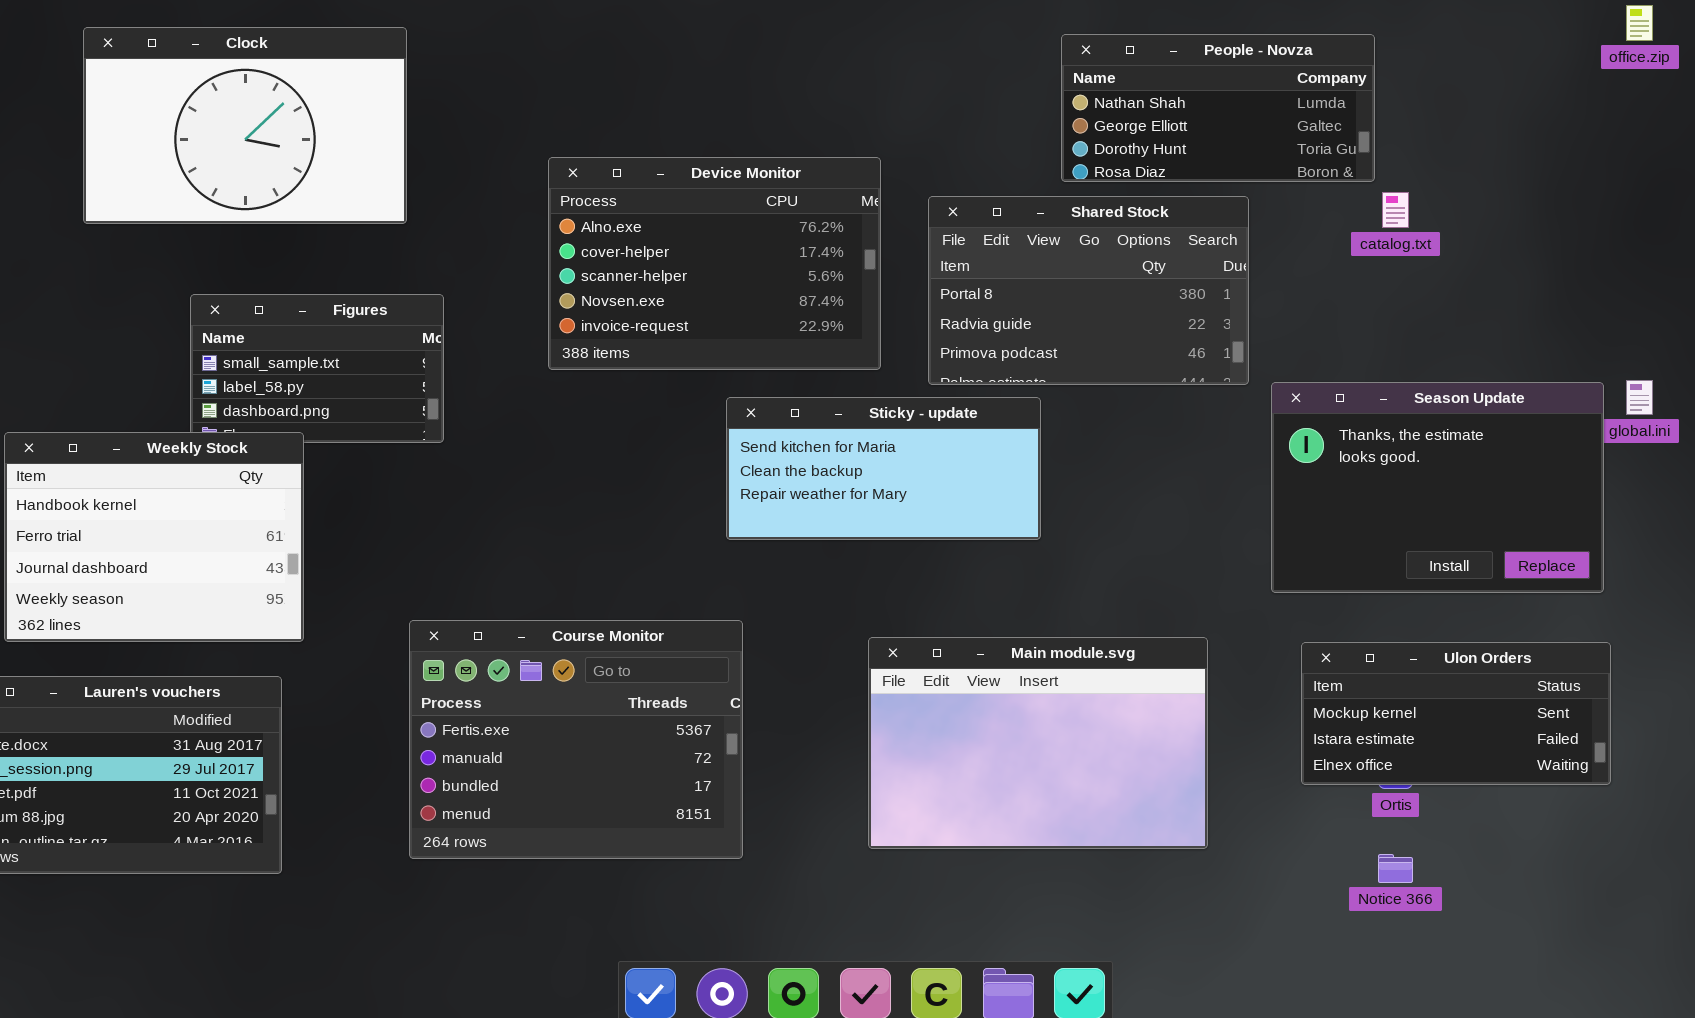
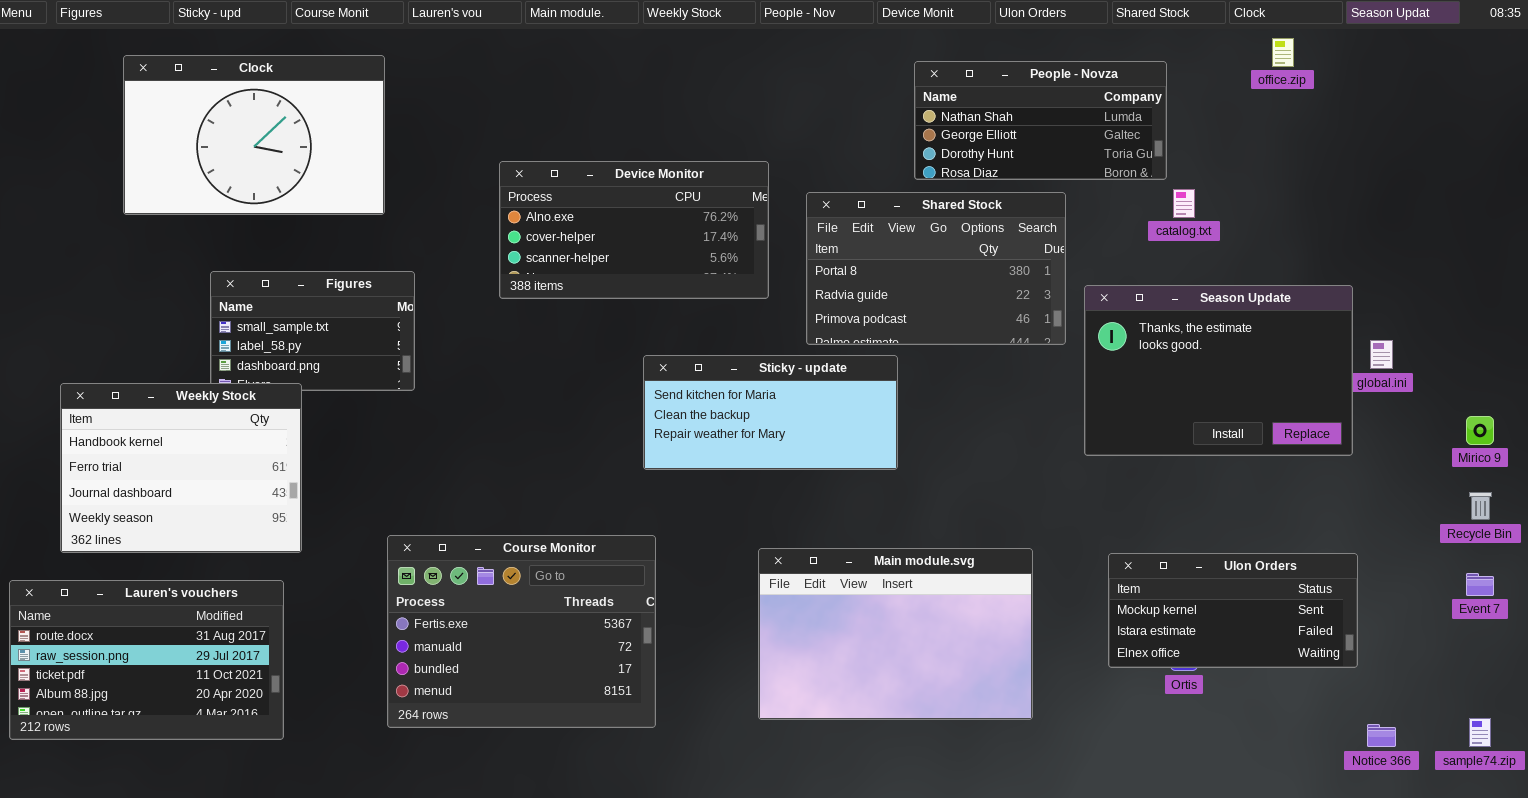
office.zip: [1626,5,1653,41] -> [1272,38,1294,67], moved
Device Monitor: [548,157,881,370] -> [499,161,769,299], resized
Season Update: [1271,382,1604,593] -> [1084,285,1353,456], moved
Notice 366: [1378,854,1413,883] -> [1367,724,1396,747], moved

